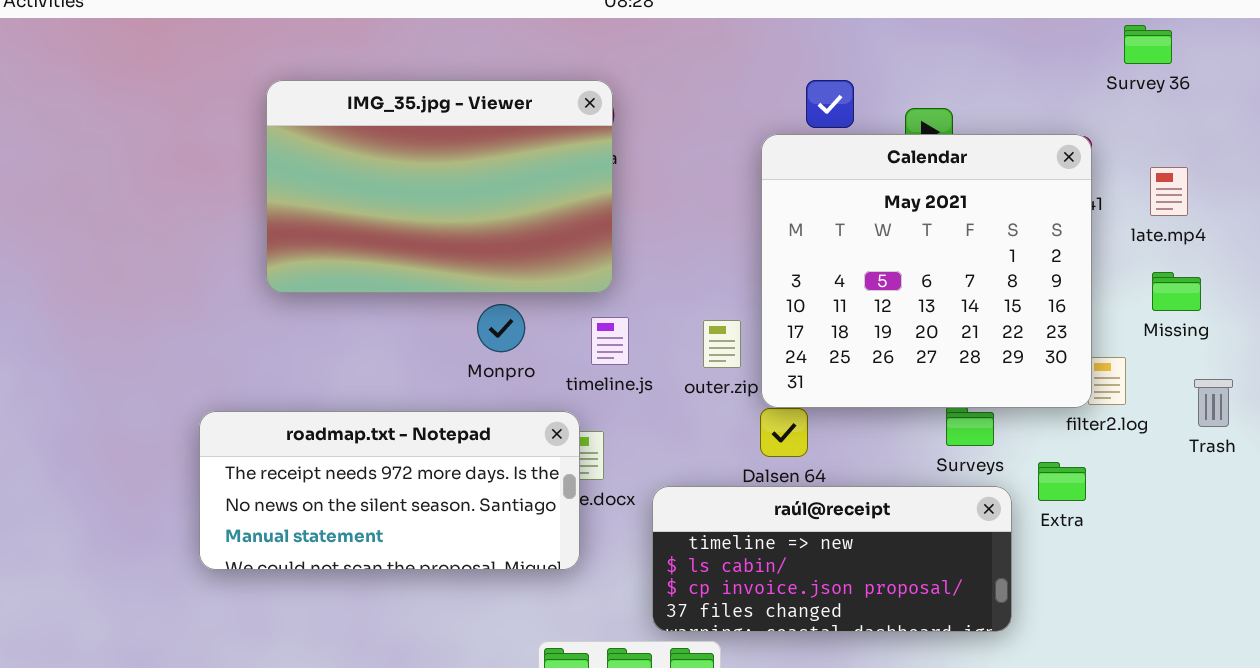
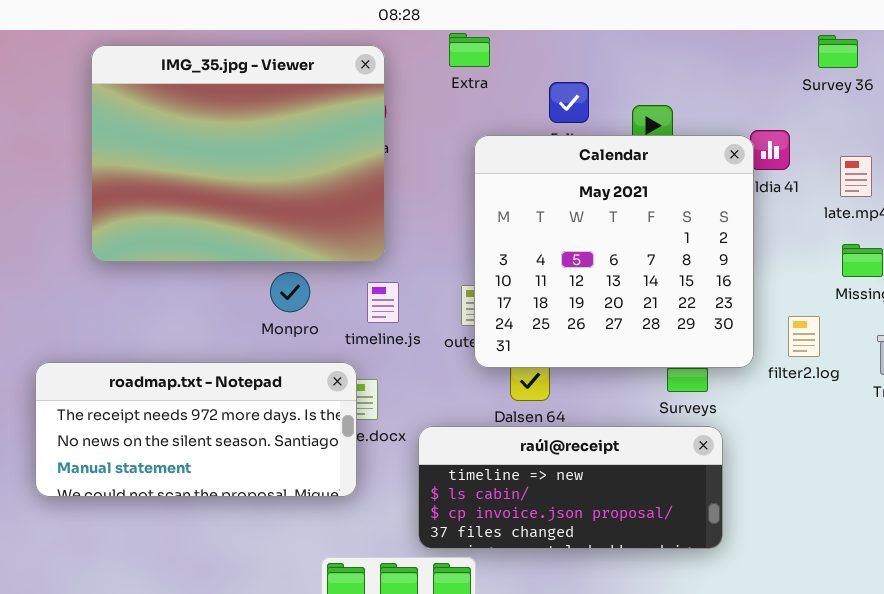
IMG_35.jpg - Viewer: [266,80,613,293] -> [91,45,385,262], resized
Calendar: [761,134,1092,408] -> [474,135,754,368], moved
Extra: [1038,462,1086,501] -> [449,33,490,67], moved

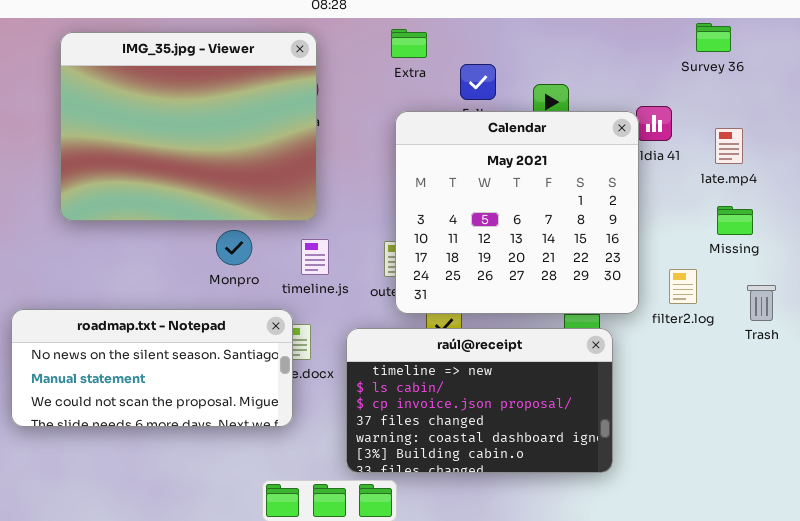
Extra: [449,33,490,67] -> [391,29,427,58], moved
roadmap.txt - Notepad: [35,362,357,497] -> [11,309,293,427], scrolled down 1 row
raúl@receipt: [418,426,723,549] -> [346,328,613,473], resized

